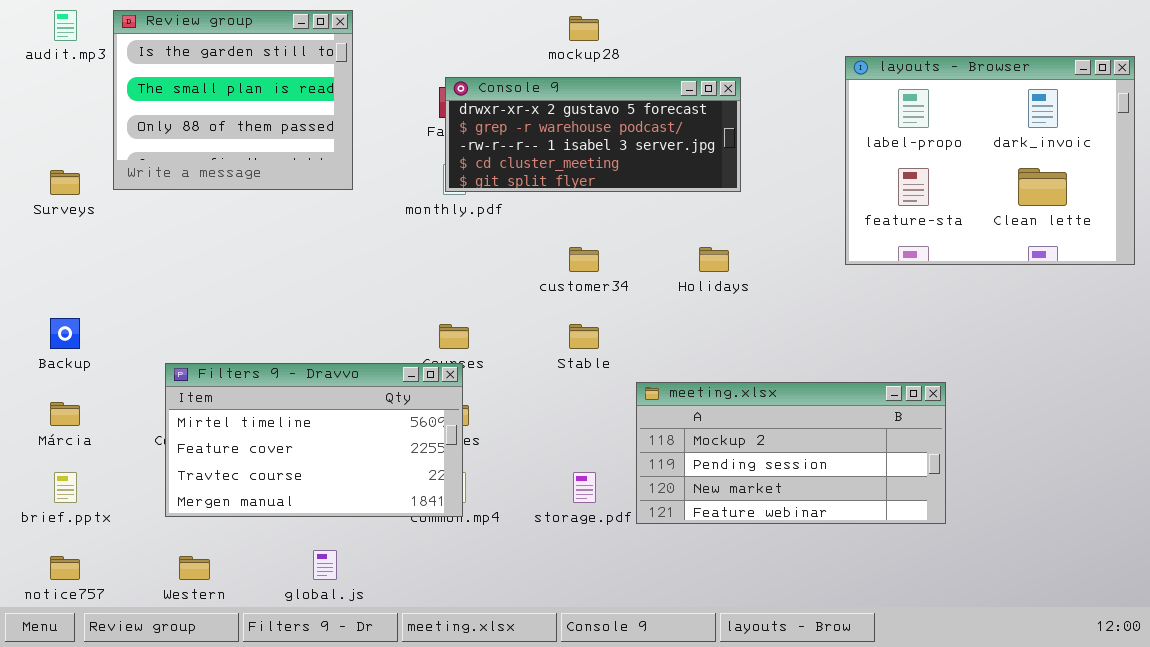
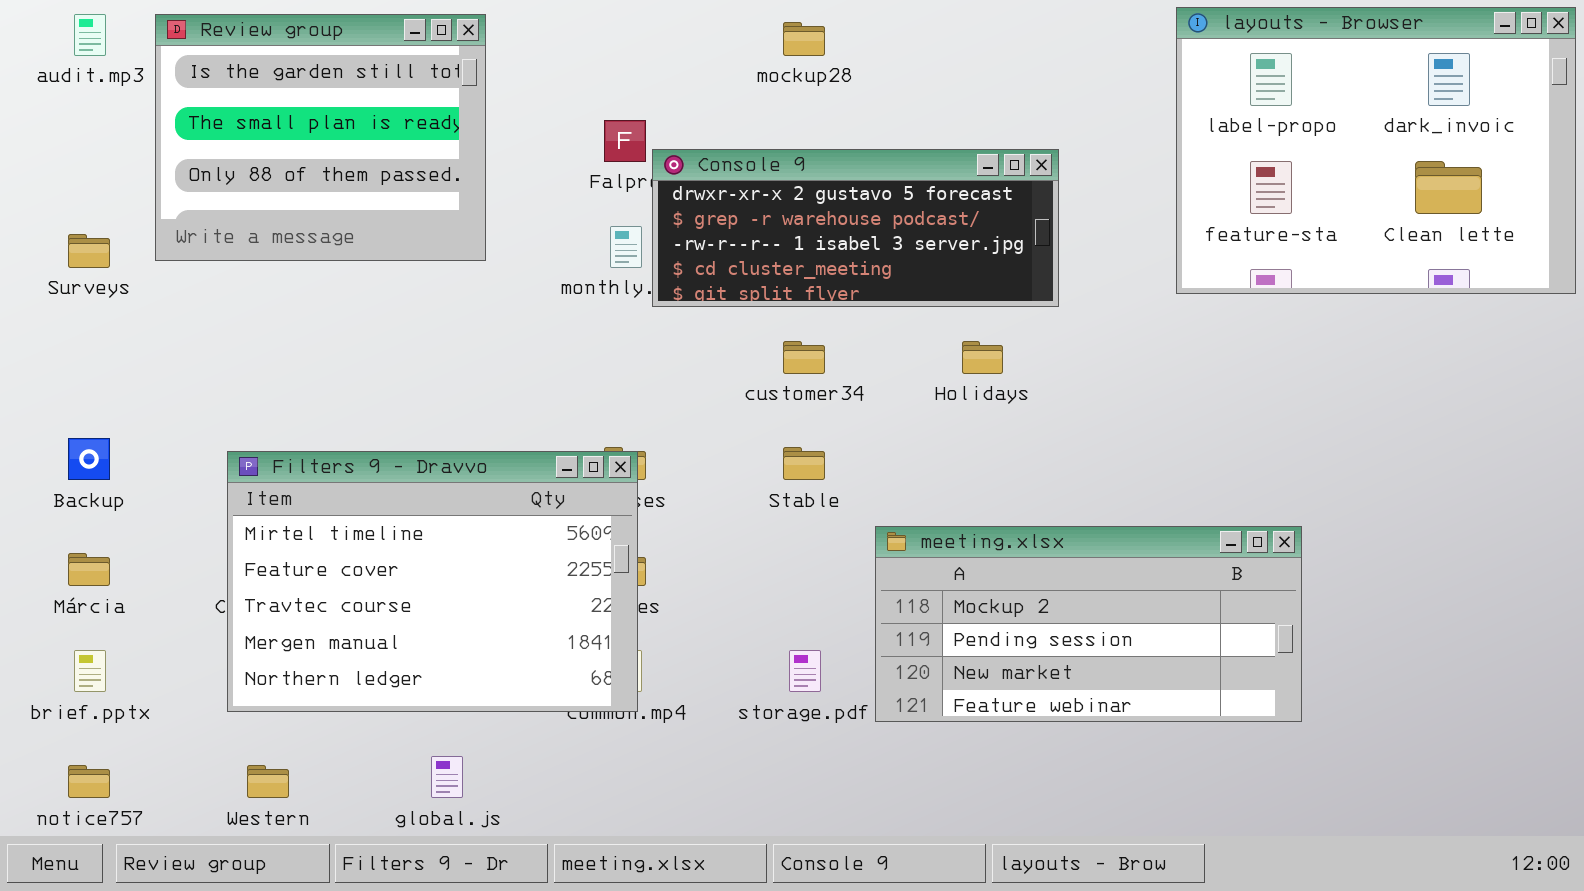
layouts - Browser: [845,56,1135,265] -> [1176,7,1576,294], moved
Console 9: [445,77,741,192] -> [652,149,1059,307], moved
Filters 9 - Dravvo: [165,363,463,517] -> [227,451,638,712], resized

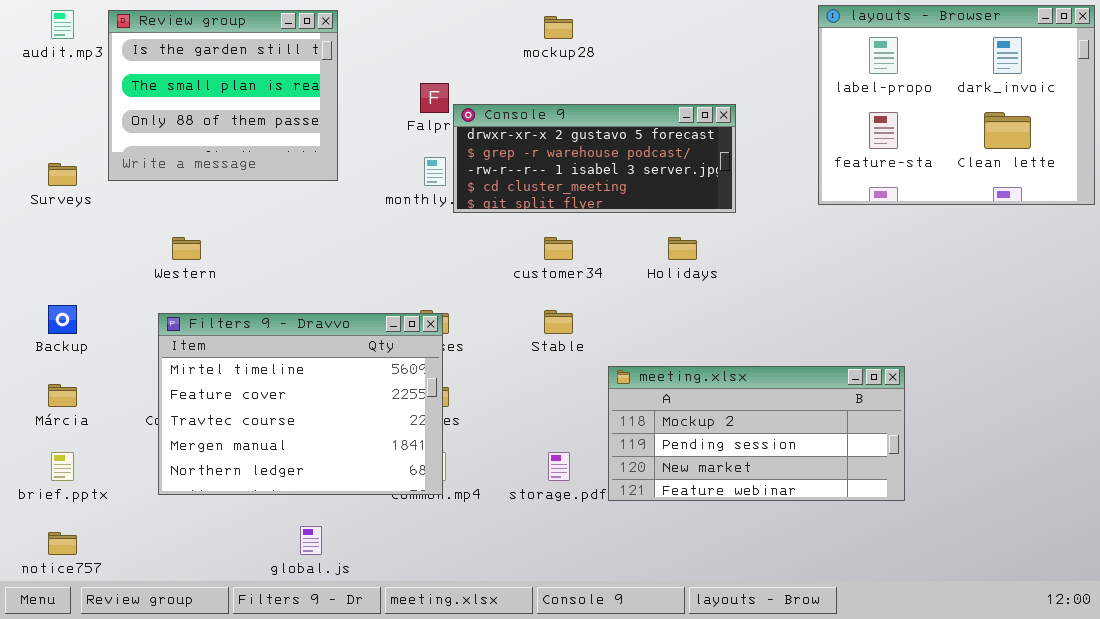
Western: [247,765,289,798] -> [172,237,201,260], moved

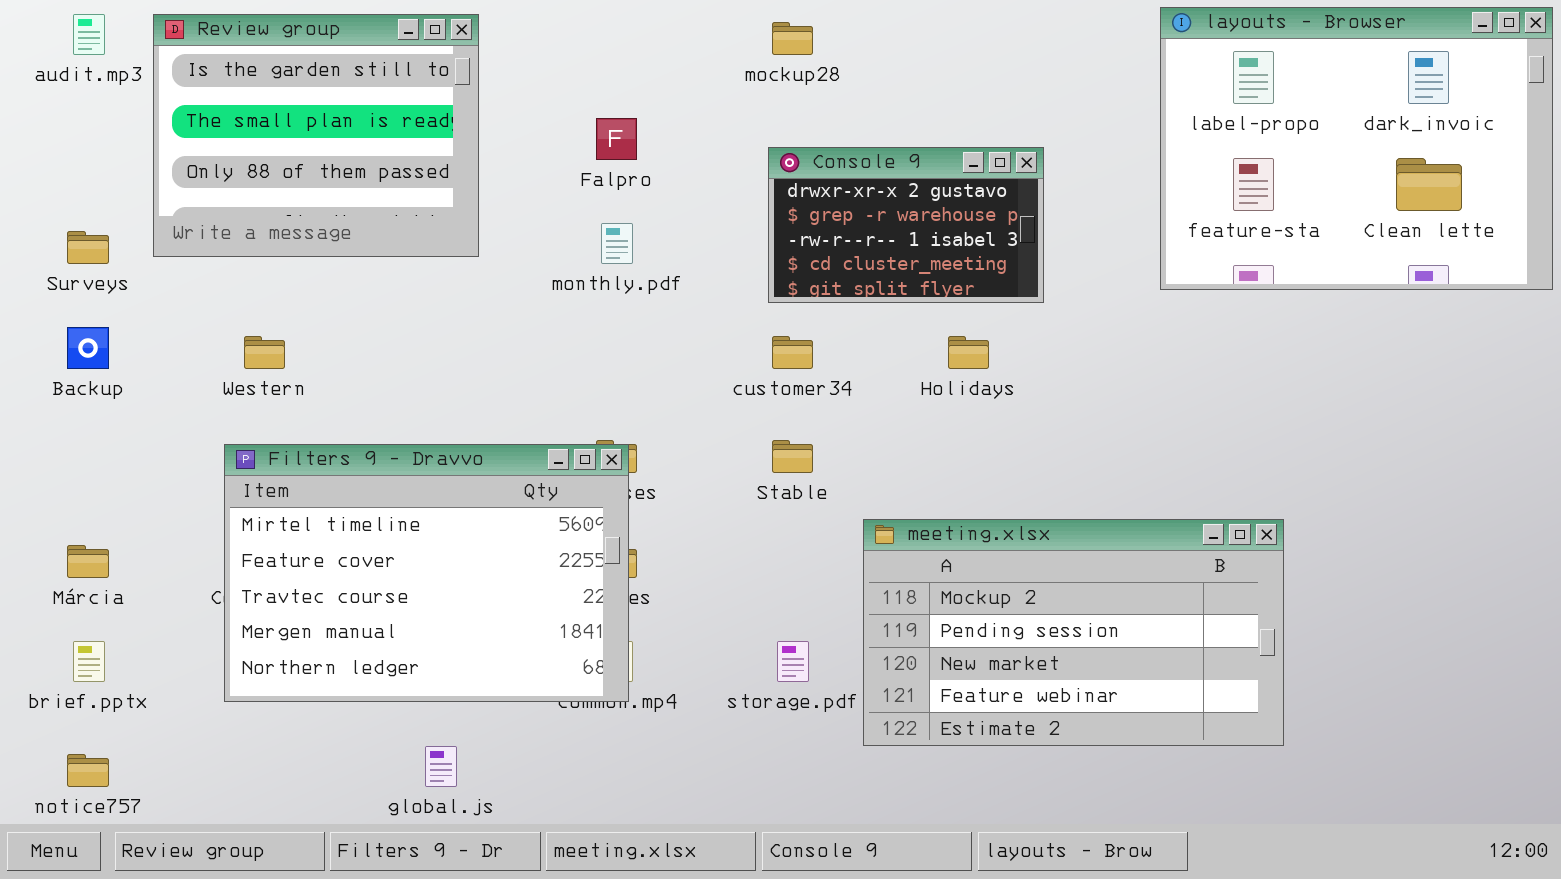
Console 9: [453,104,736,213] -> [768,147,1044,303], resized
Backup: [48,305,77,334] -> [67,327,109,369], moved
meeting.xlsx: [608,366,905,501] -> [863,519,1284,746], resized

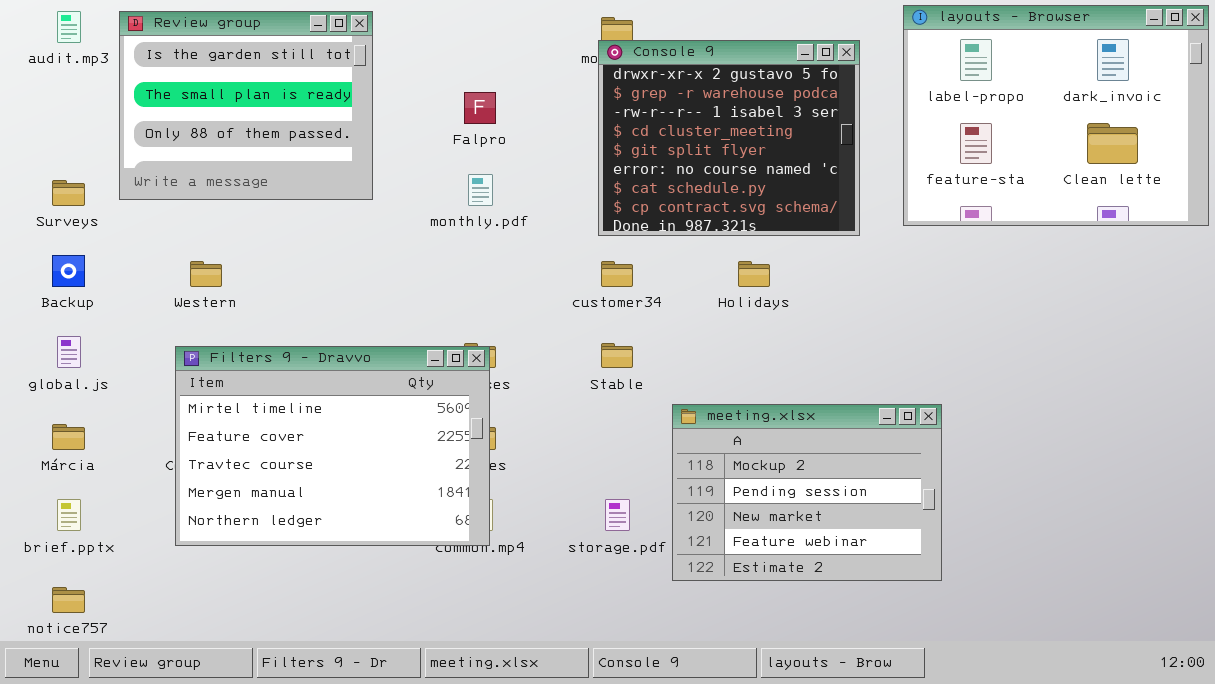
Console 9: [768,147,1044,303] -> [598,40,860,236], resized
meeting.xlsx: [863,519,1284,746] -> [672,404,942,581], resized
global.js: [425,746,457,787] -> [57,336,81,368], moved

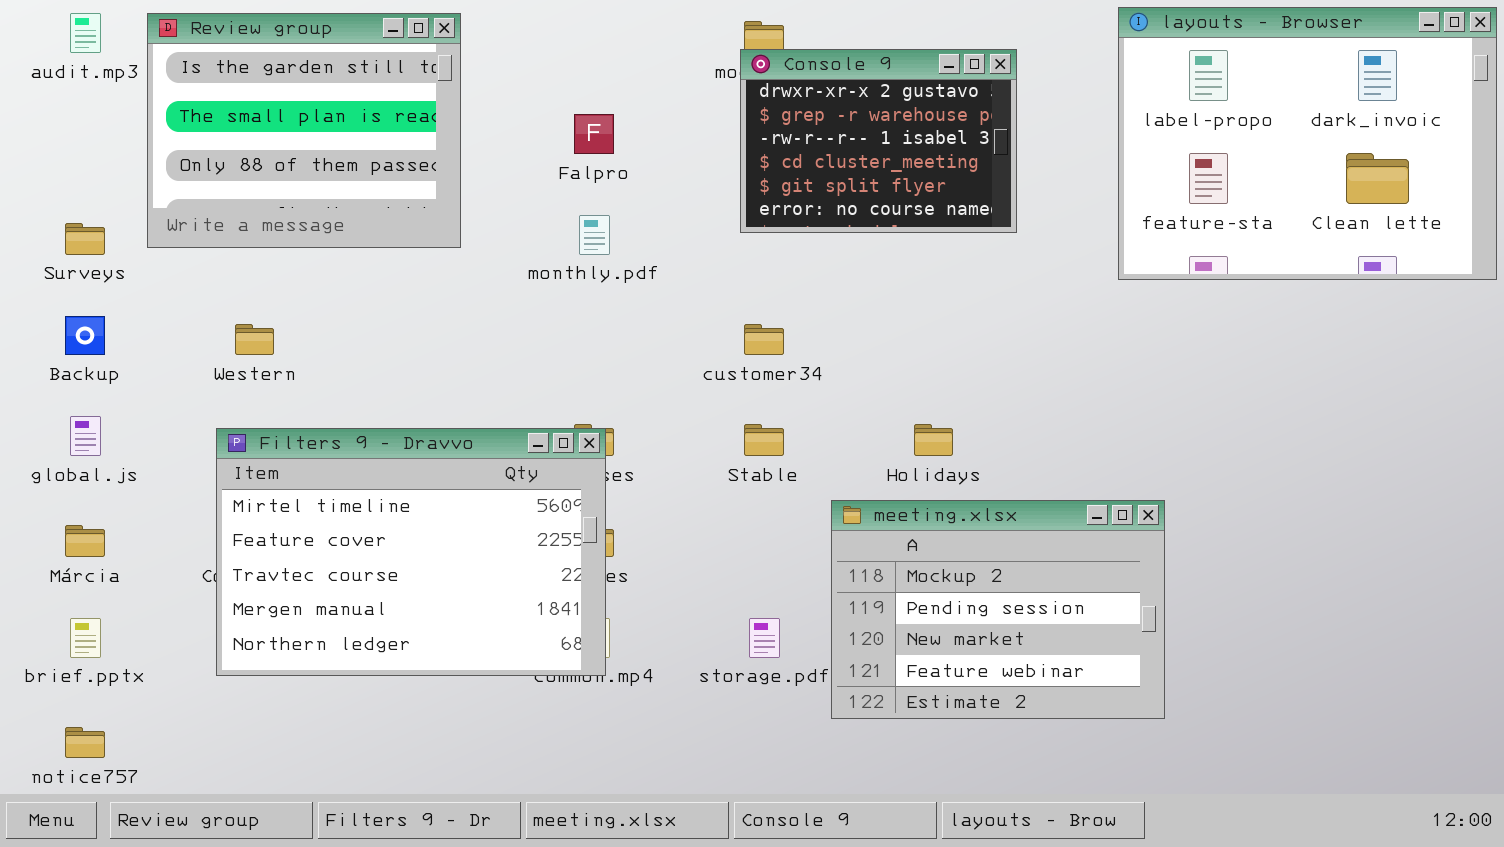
Console 9: [598,40,860,236] -> [740,49,1017,233], resized
Holidays: [738,261,770,287] -> [914,424,953,456], moved

